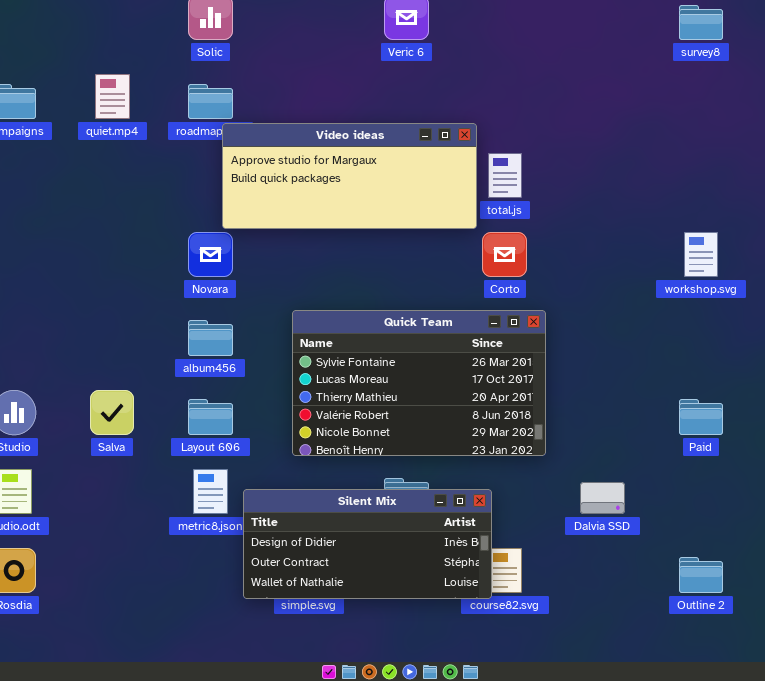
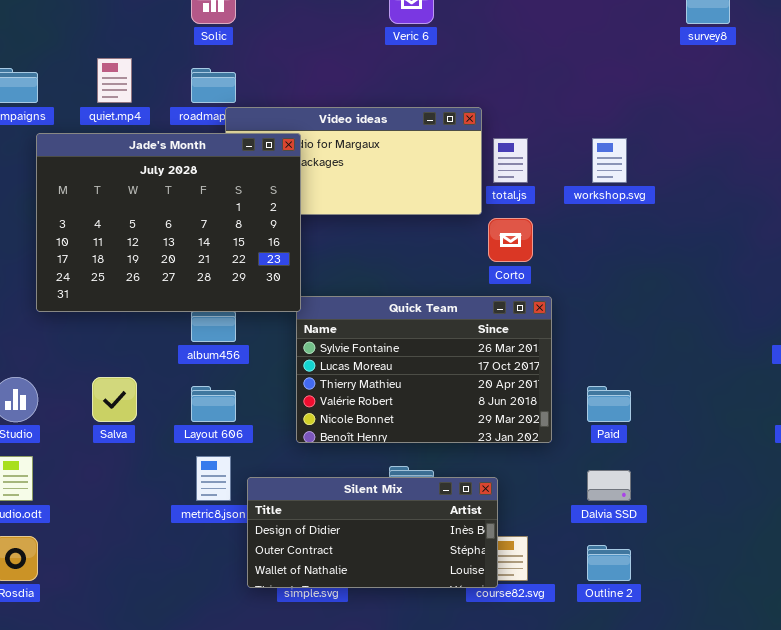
Jade's Month: none -> [36,133,301,312], opened
workshop.svg: [684,232,718,277] -> [592,138,627,183], moved
Paid: [679,399,723,435] -> [587,386,631,422], moved
Outline 2: [679,557,723,593] -> [587,545,631,581], moved

